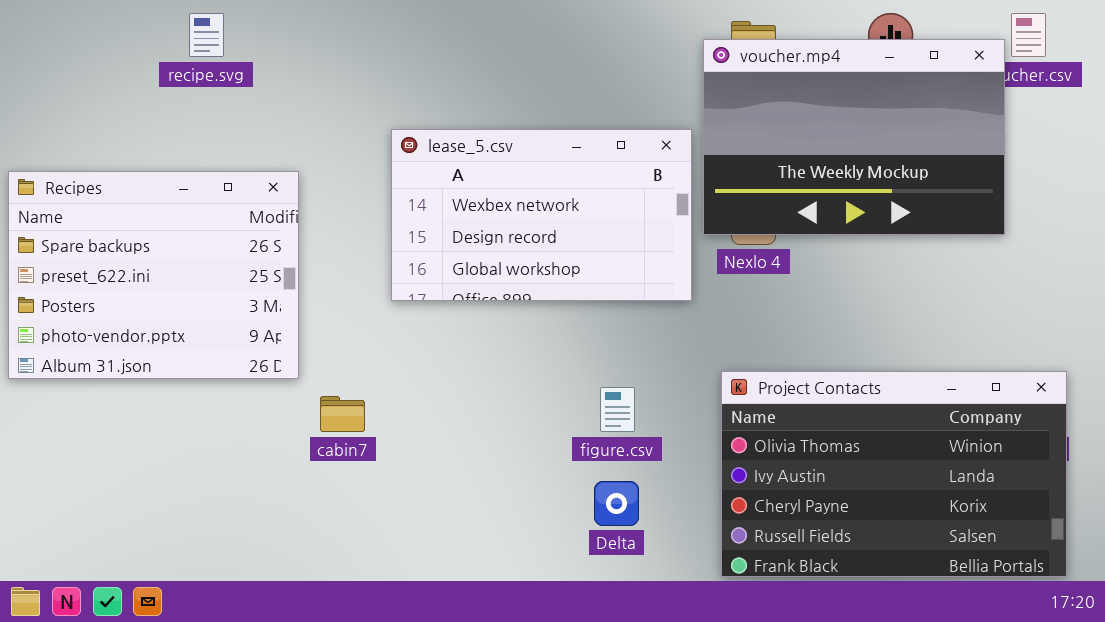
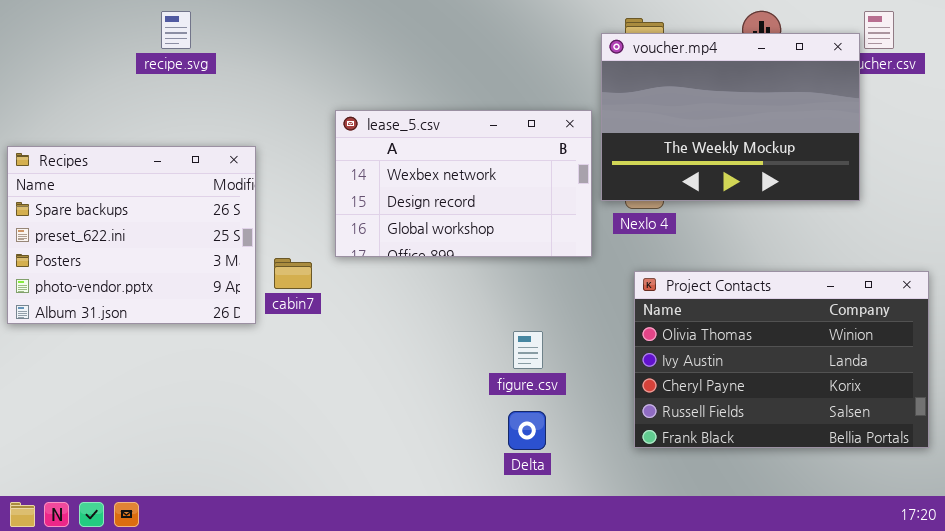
Project Contacts: [721,371,1067,577] -> [634,271,929,448], moved
cabin7: [320,396,365,432] -> [274,258,312,289], moved

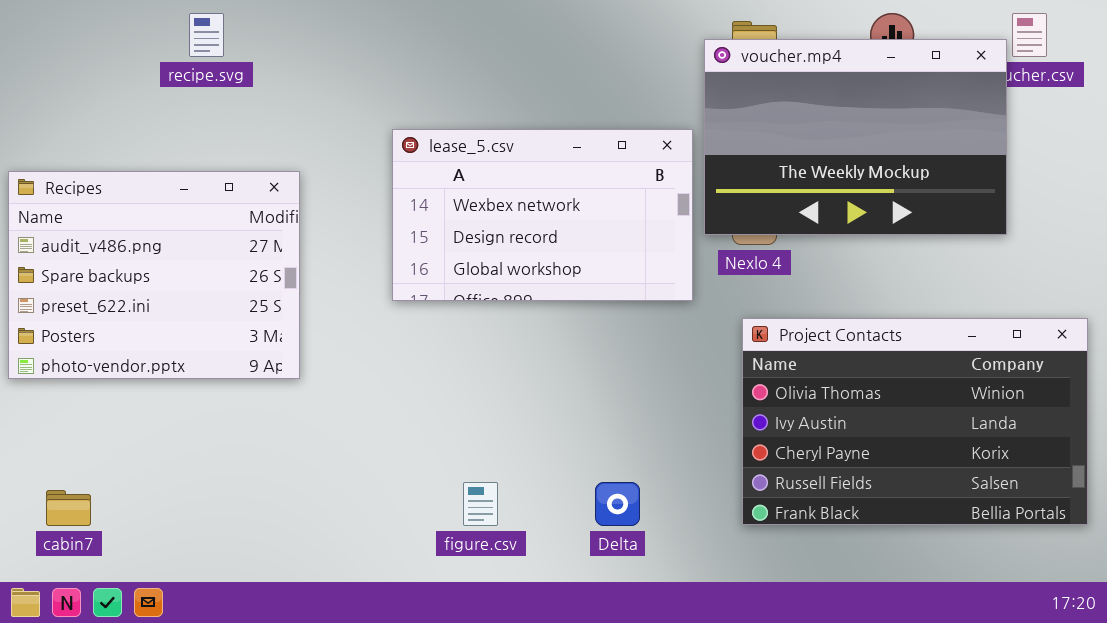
Recipes: [7,146,256,324] -> [8,171,300,379], scrolled up 1 row
cabin7: [274,258,312,289] -> [46,490,91,526], moved
figure.csv: [513,331,543,369] -> [463,482,498,526], moved

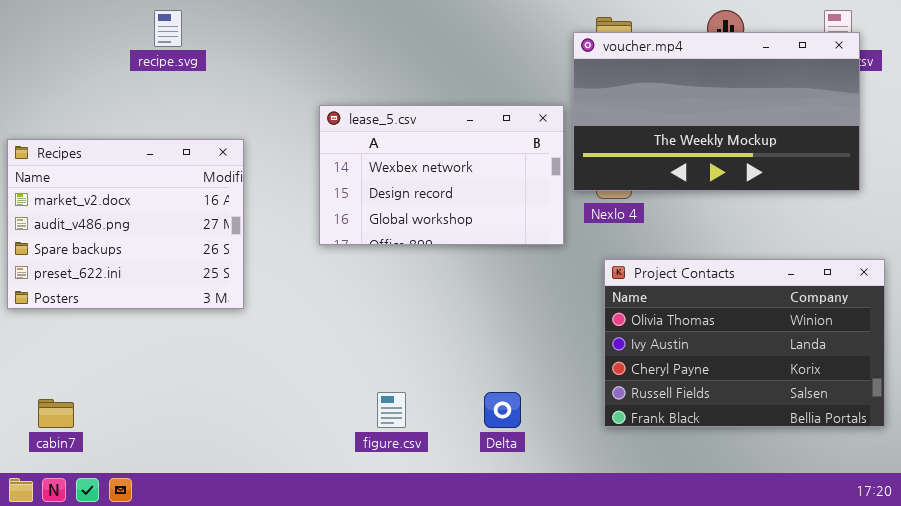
voucher.mp4: [704,39,1007,235] -> [573,32,860,191], resized
Recipes: [8,171,300,379] -> [7,139,244,309], scrolled up 1 row

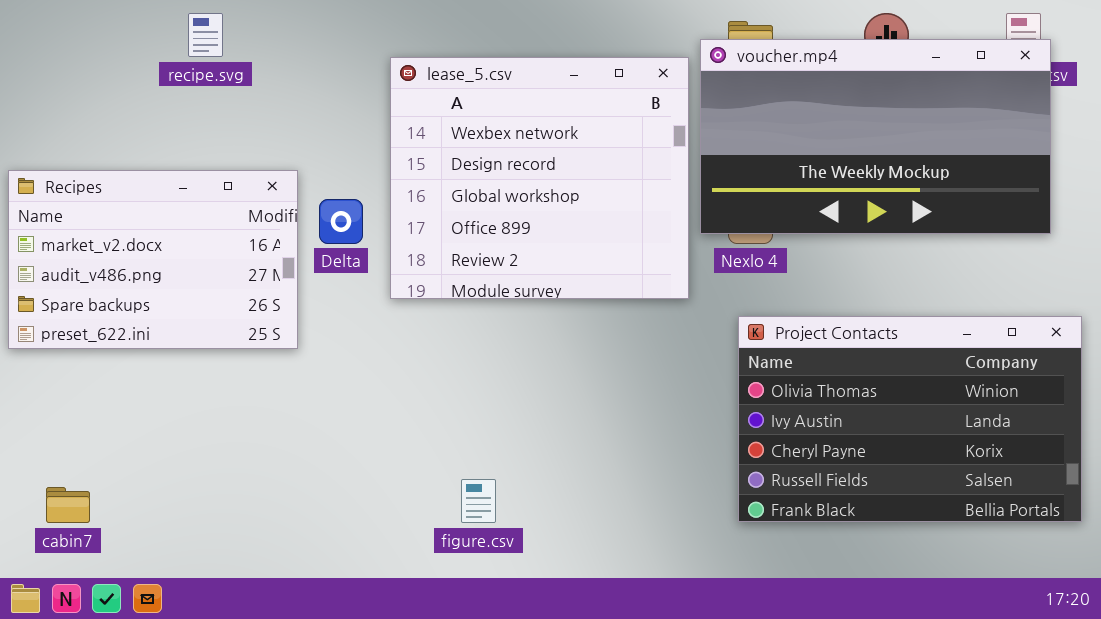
lease_5.csv: [319,105,564,245] -> [390,57,689,299], resized
Recipes: [7,139,244,309] -> [8,170,298,349], resized
Delta: [484,392,521,428] -> [319,199,363,244], moved

